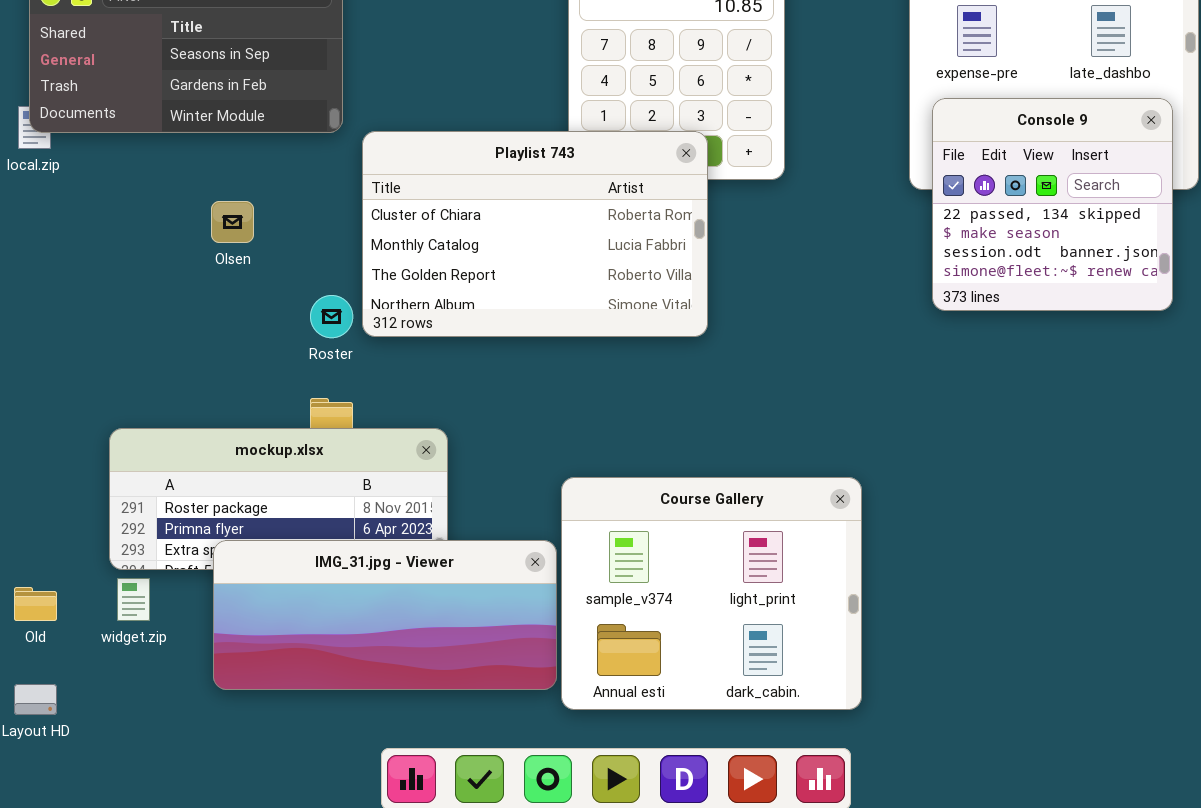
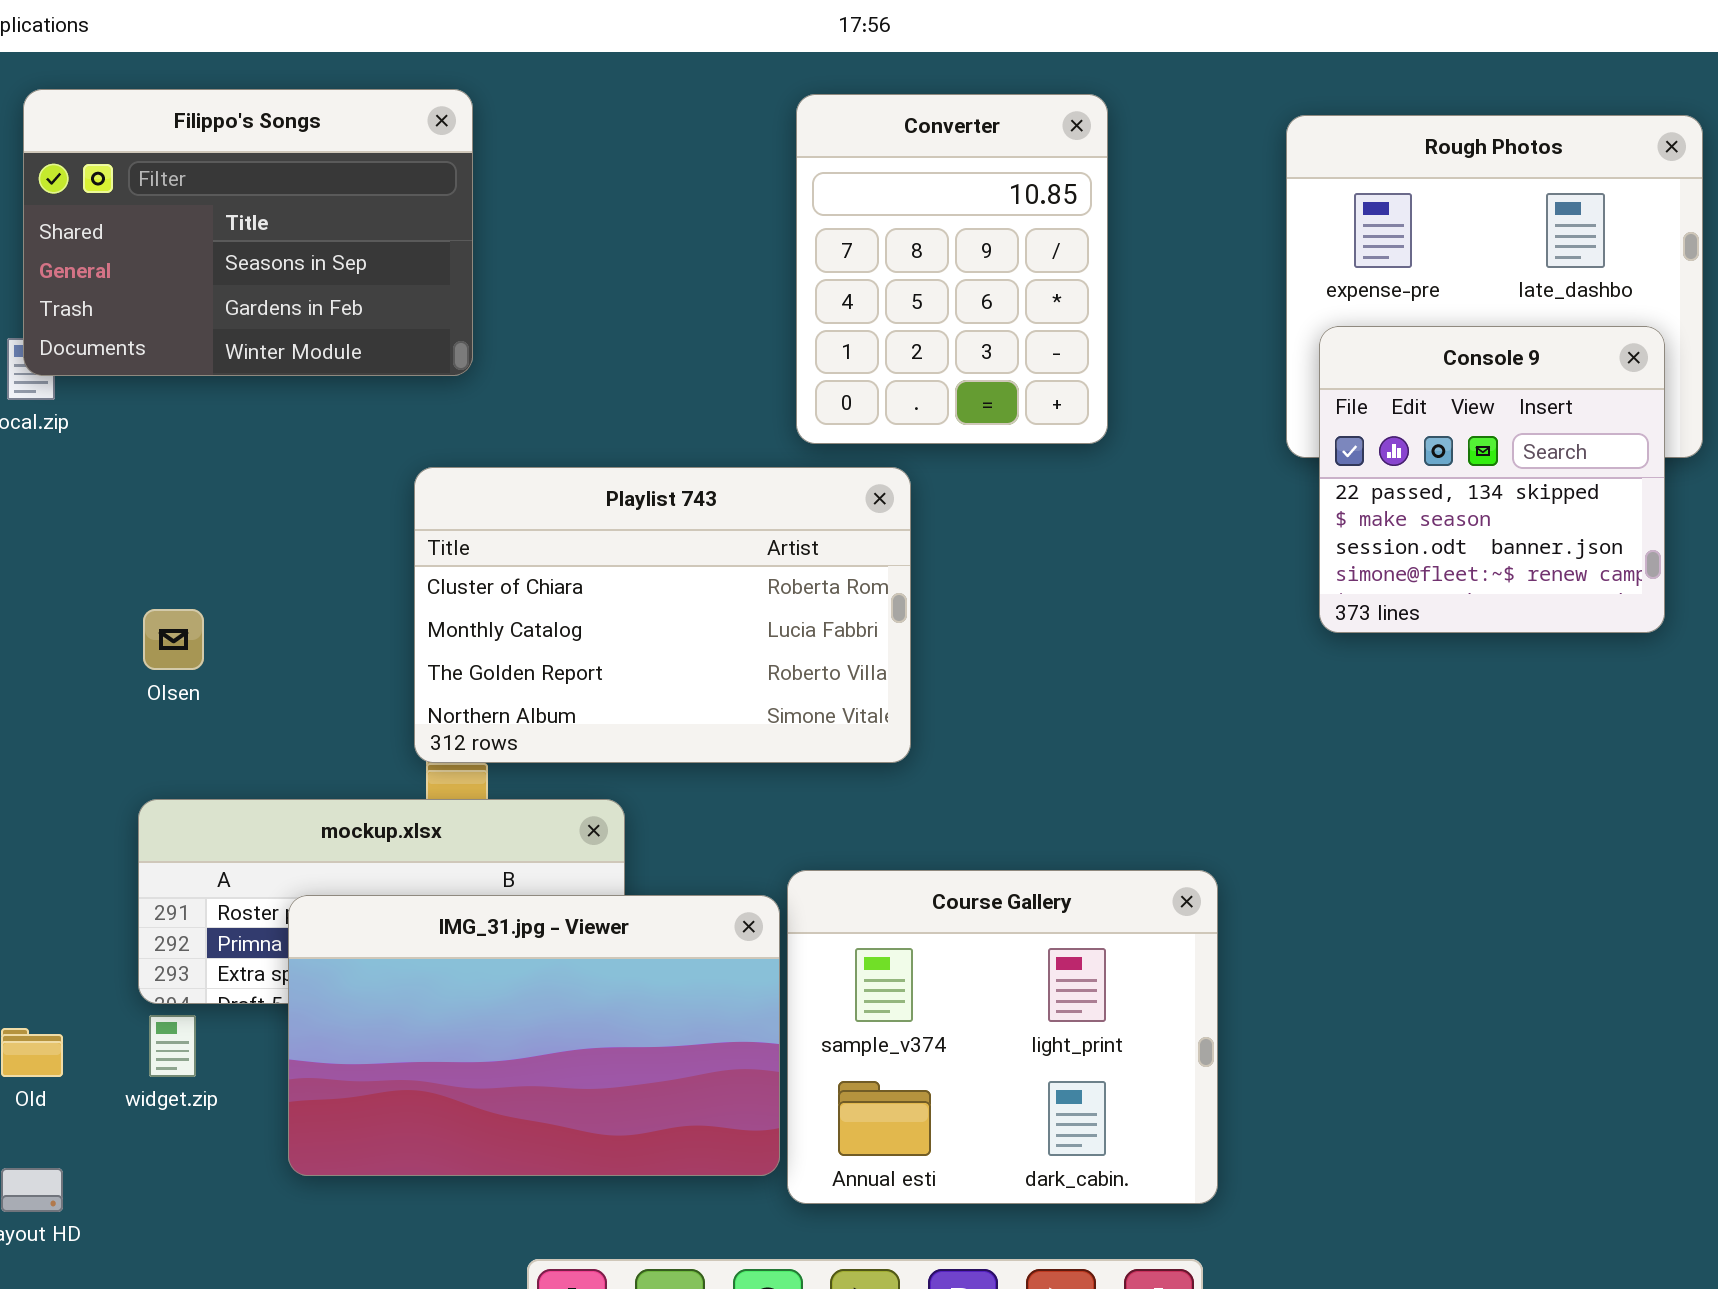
Playlist 743: [362,131,708,337] -> [414,467,911,763], moved
Olsen: [211,201,254,243] -> [143,609,204,670], moved
IMG_31.jpg - Viewer: [213,540,557,690] -> [288,895,780,1176], resized

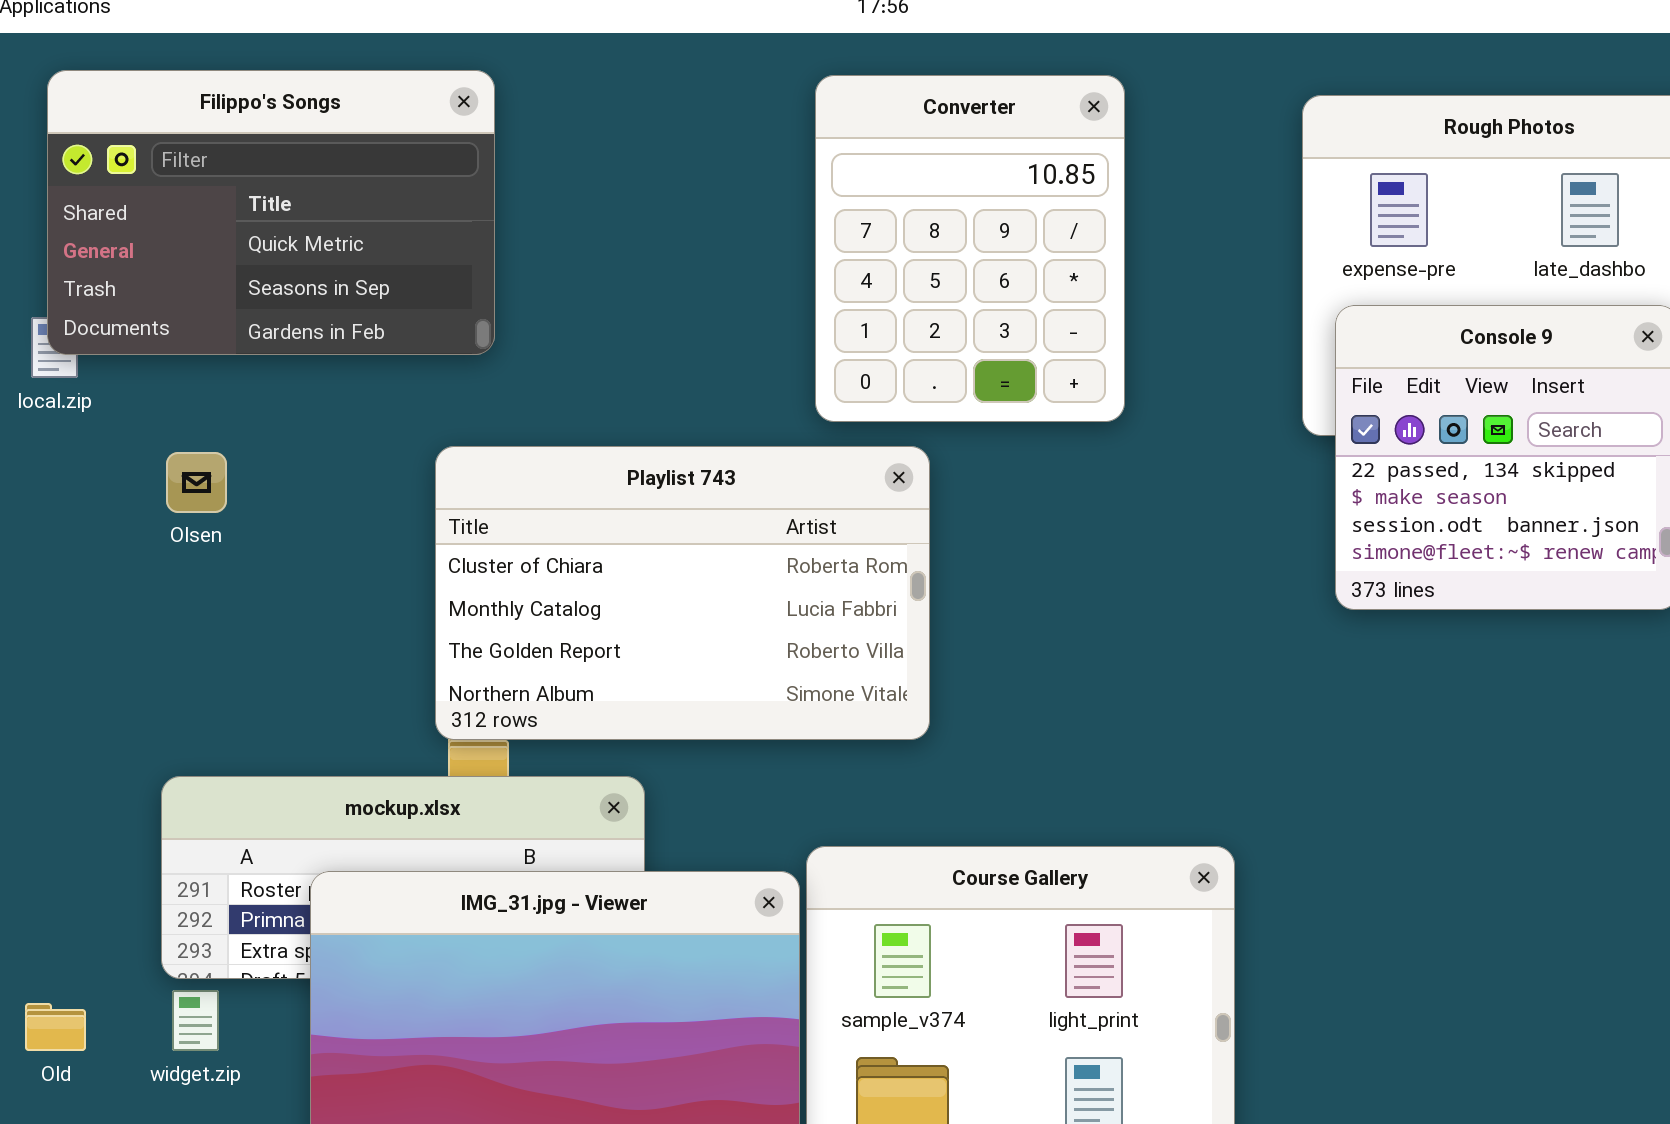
Filippo's Songs: [23,89,473,376] -> [47,70,495,355], scrolled up 1 row
Olsen: [143,609,204,670] -> [166,452,227,513], moved

